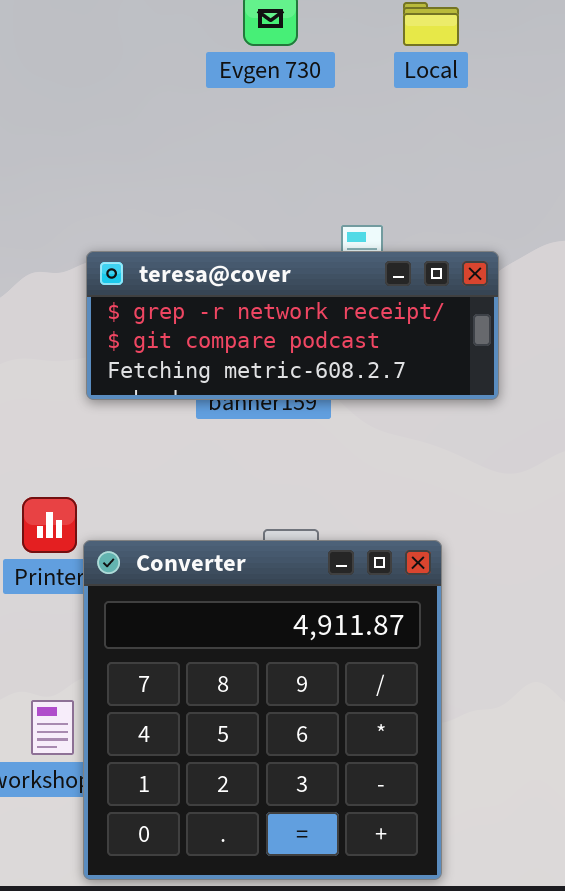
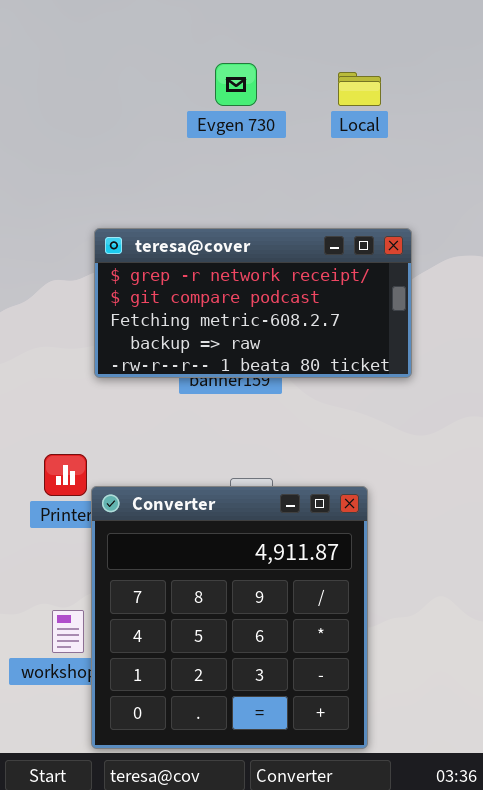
teresa@cover: [86,251,499,400] -> [94,228,412,378], resized

